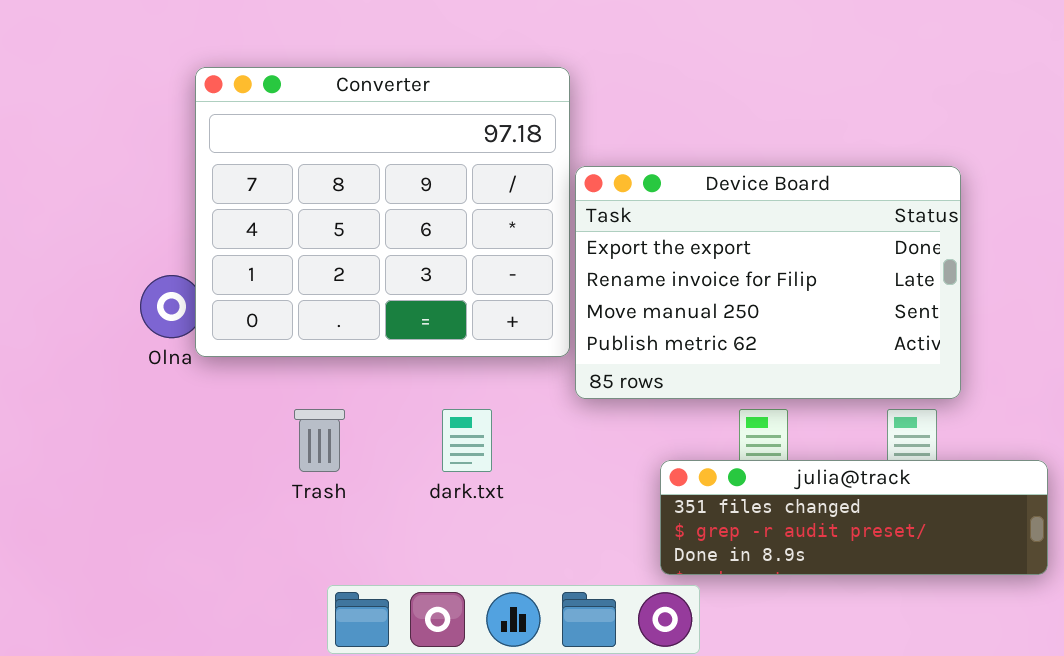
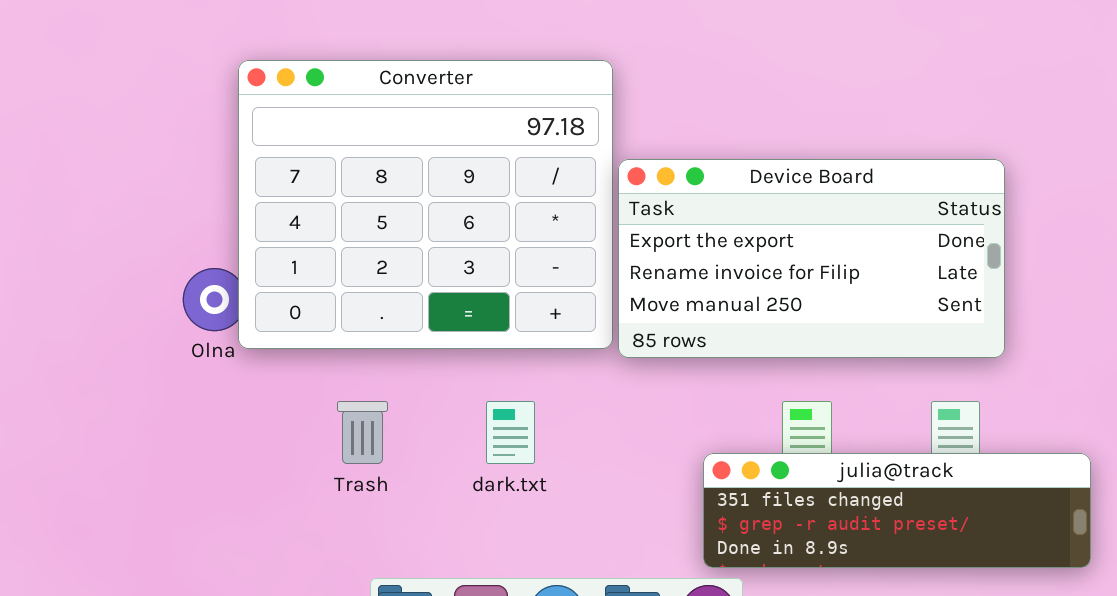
Device Board: [575,166,961,399] -> [618,159,1005,358], resized

